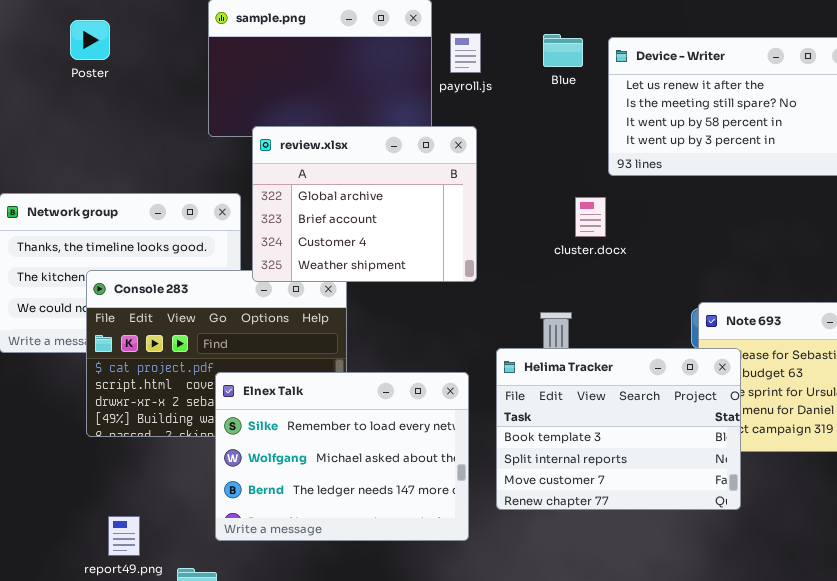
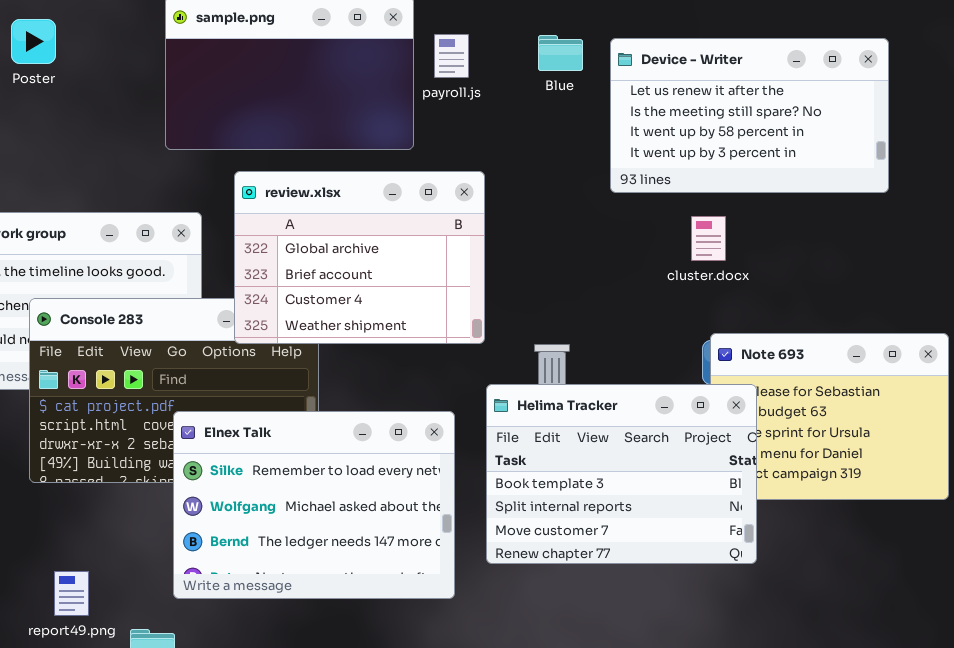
review.xlsx: [252,126,477,282] -> [234,171,485,344], moved
cluster.docx: [575,197,606,237] -> [691,216,726,261], moved

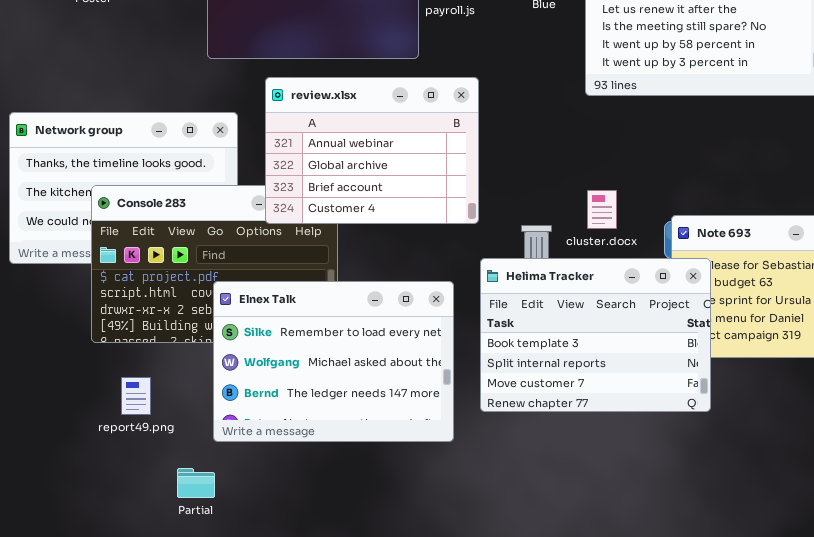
review.xlsx: [234,171,485,344] -> [265,77,479,224], scrolled up 1 row
cluster.docx: [691,216,726,261] -> [587,190,617,229], moved
report49.png: [54,571,89,616] -> [121,377,151,415], moved

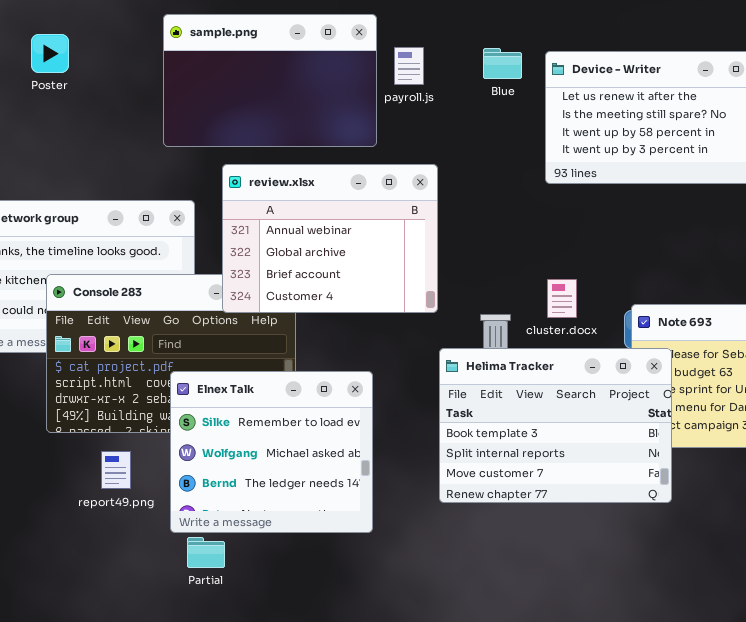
Elnex Talk: [213,281,454,442] -> [170,371,373,533], resized
report49.png: [121,377,151,415] -> [101,451,131,489], moved
Partial: [177,468,215,498] -> [187,537,225,568], moved

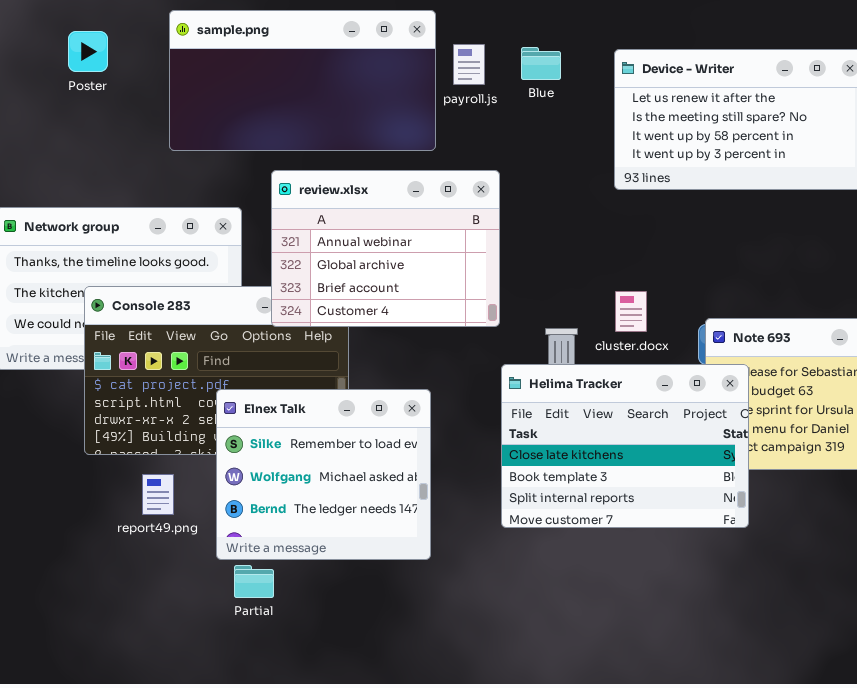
sample.png: [163,14,377,147] -> [169,10,436,151], resized
Blue: [483,48,522,79] -> [521,47,561,80], moved
Helima Tracker: [439,348,672,503] -> [501,364,749,528], scrolled up 1 row

